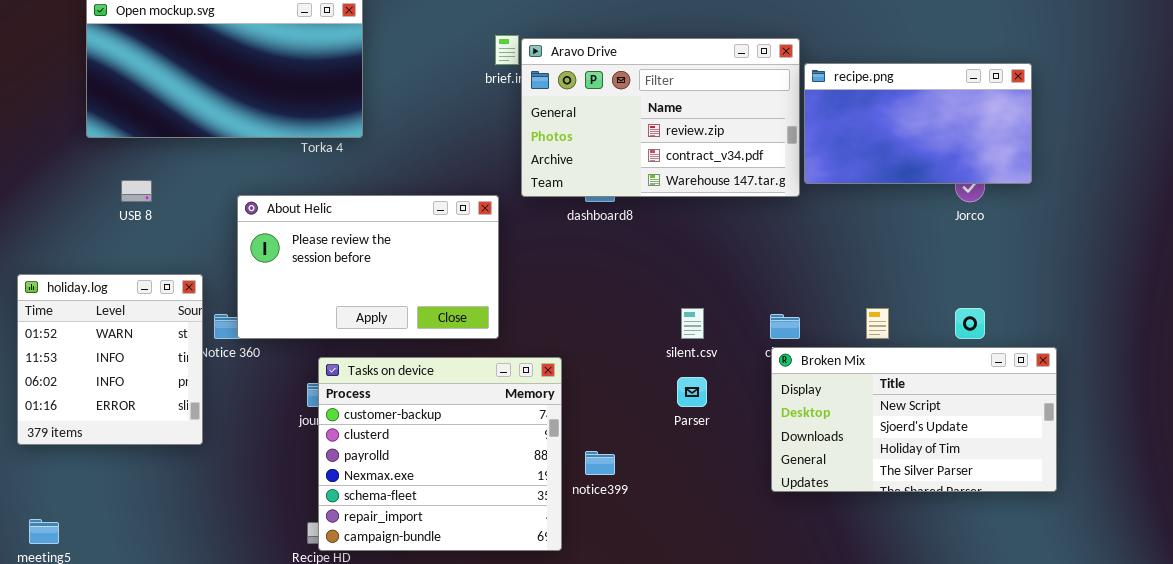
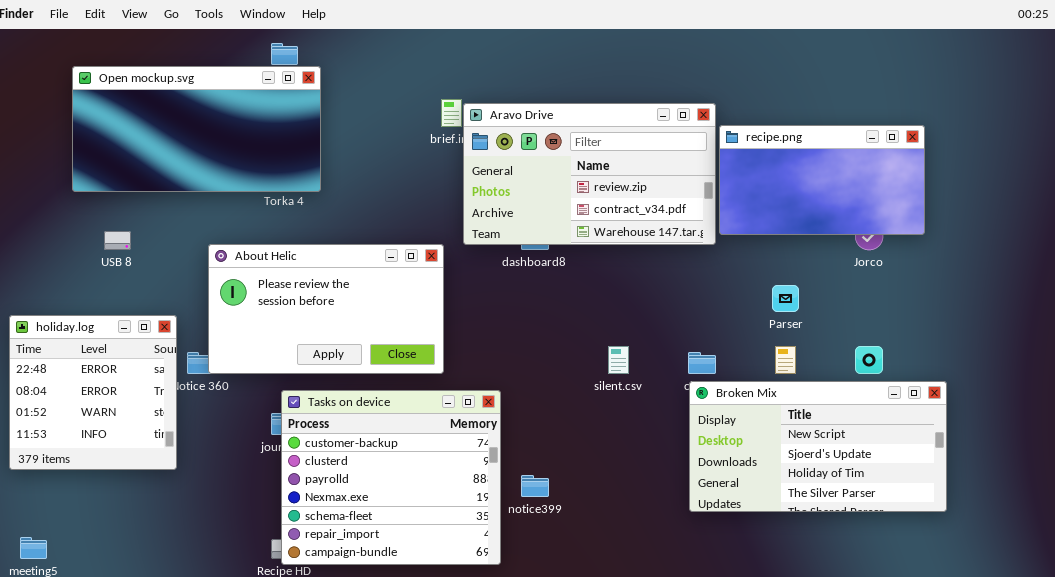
holiday.log: [17,274,203,445] -> [9,315,177,470], scrolled up 2 rows
Parser: [677,377,707,407] -> [772,285,799,312], moved

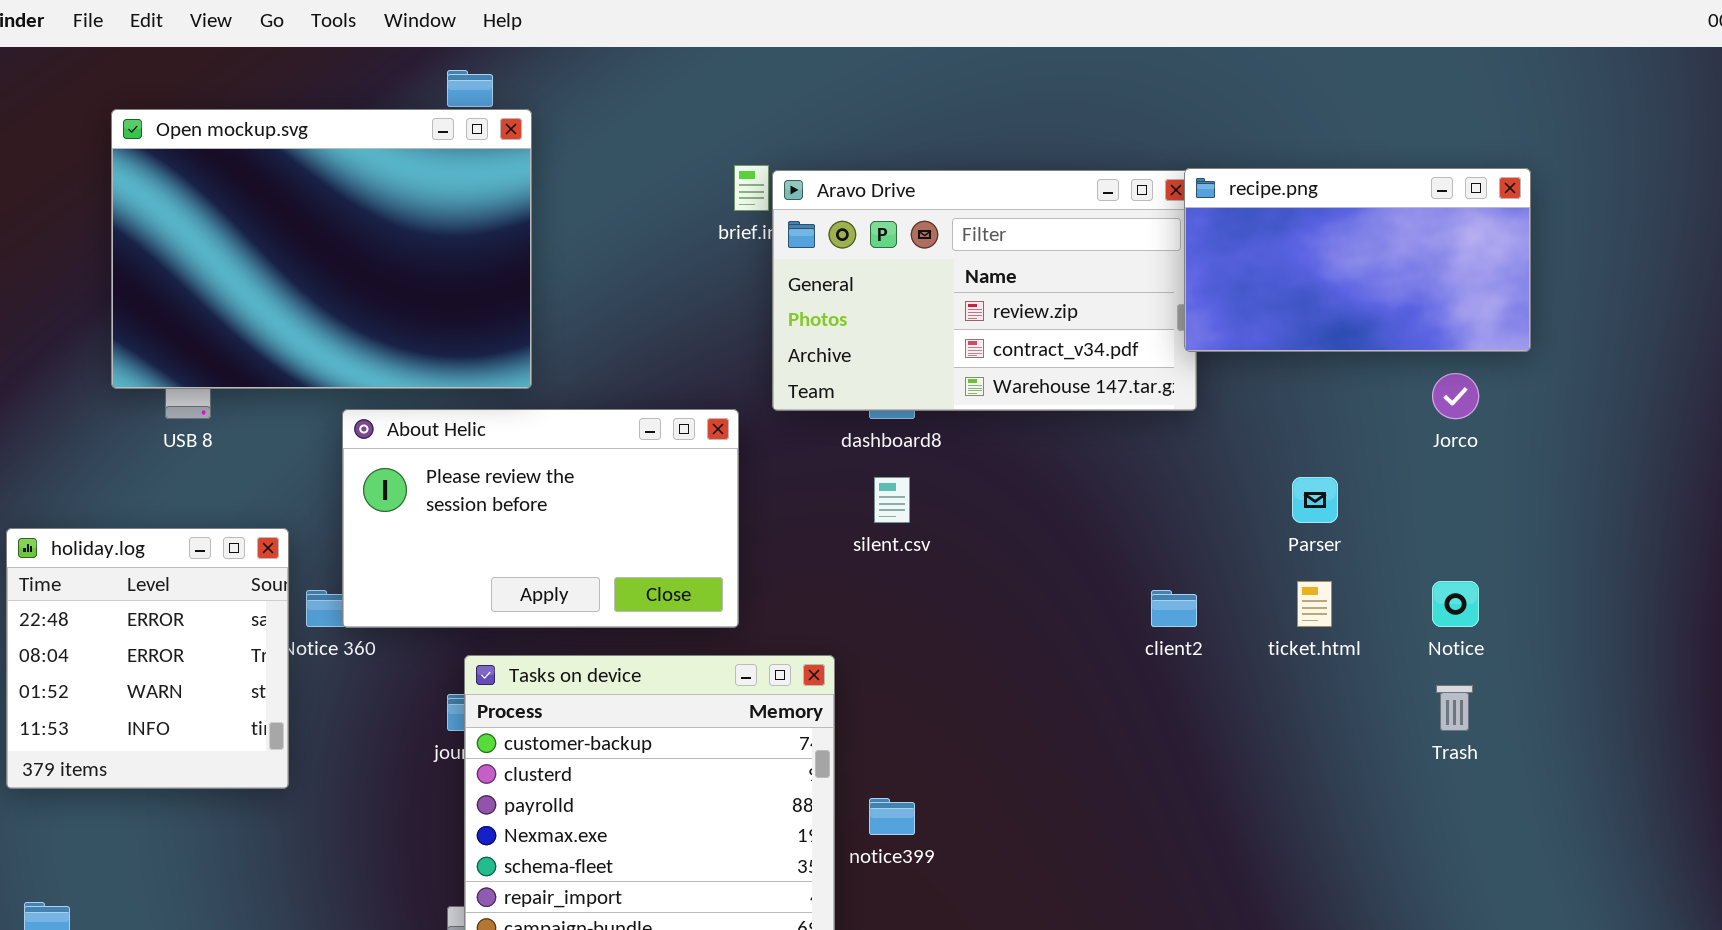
Open mockup.svg: [72,66,321,192] -> [111,109,532,389], resized
recipe.png: [719,125,925,235] -> [1184,168,1531,352], moved
silent.csv: [608,346,629,374] -> [874,477,910,523], moved
Broken Mix: [689,381,947,512] -> none, closed

